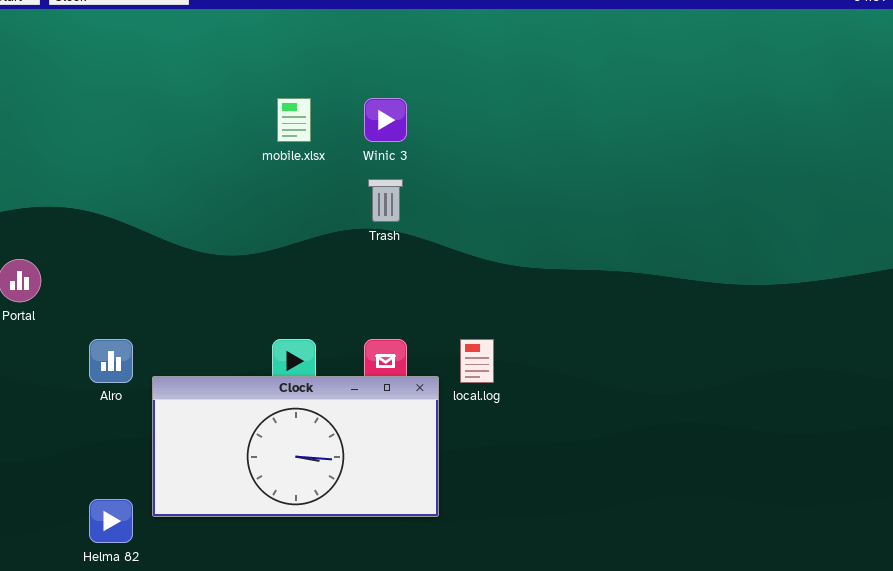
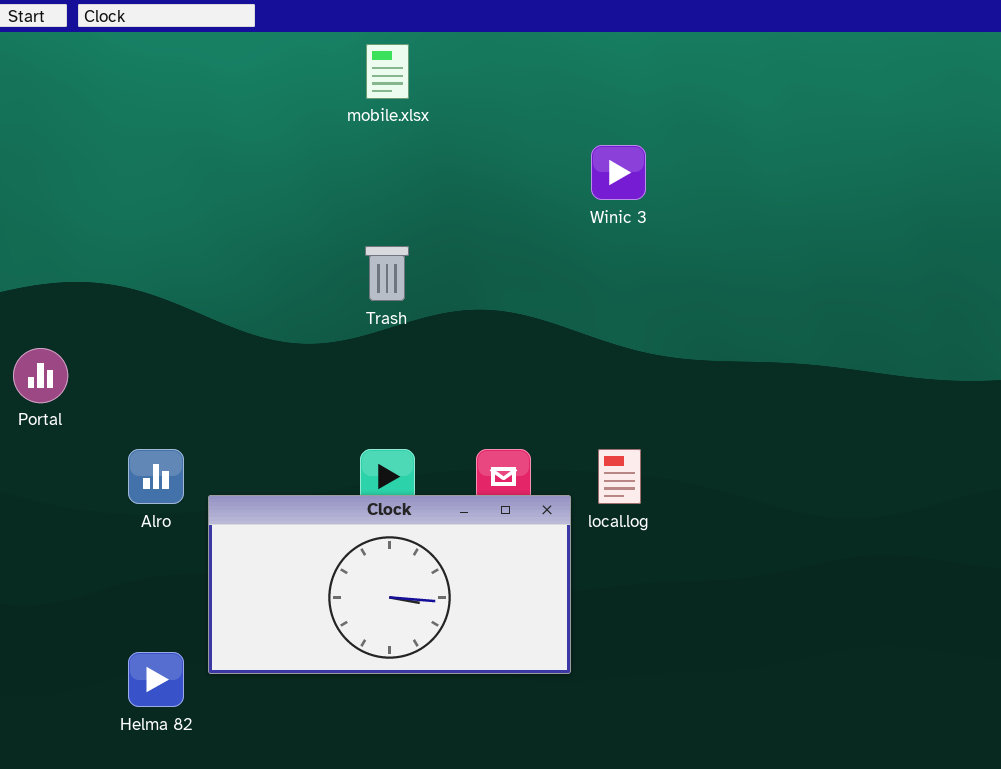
mobile.xlsx: [277,98,311,142] -> [366,44,409,99], moved
Winic 3: [364,98,407,142] -> [591,145,646,200], moved
Trash: [368,179,403,222] -> [365,246,409,301], moved

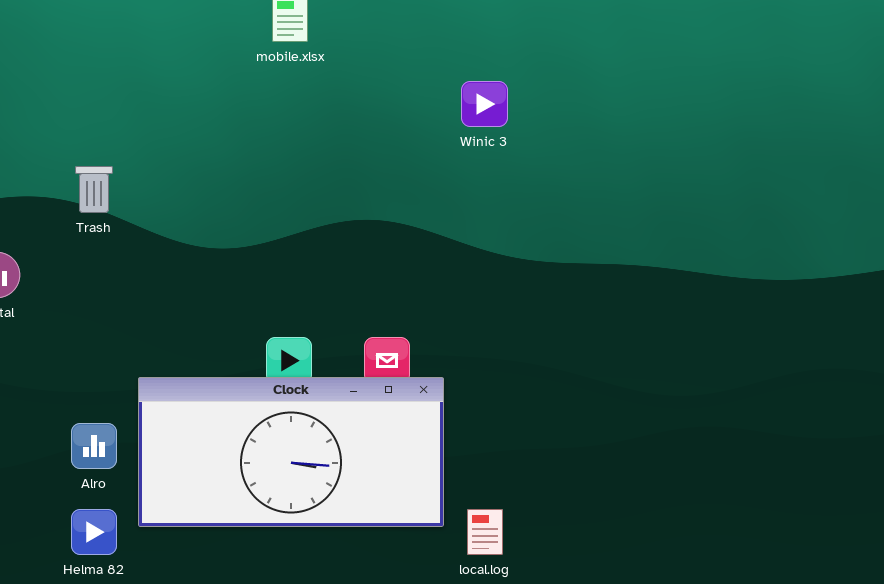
Trash: [365,246,409,301] -> [75,166,113,213], moved
Alro: [128,449,184,504] -> [71,423,117,469], moved
local.log: [598,449,641,504] -> [467,509,503,555], moved

